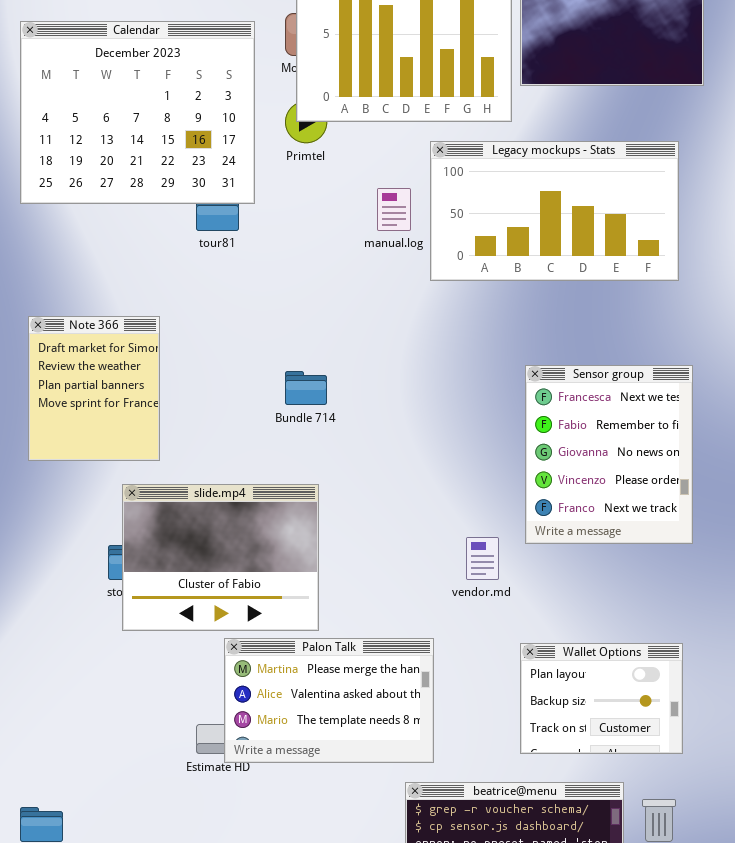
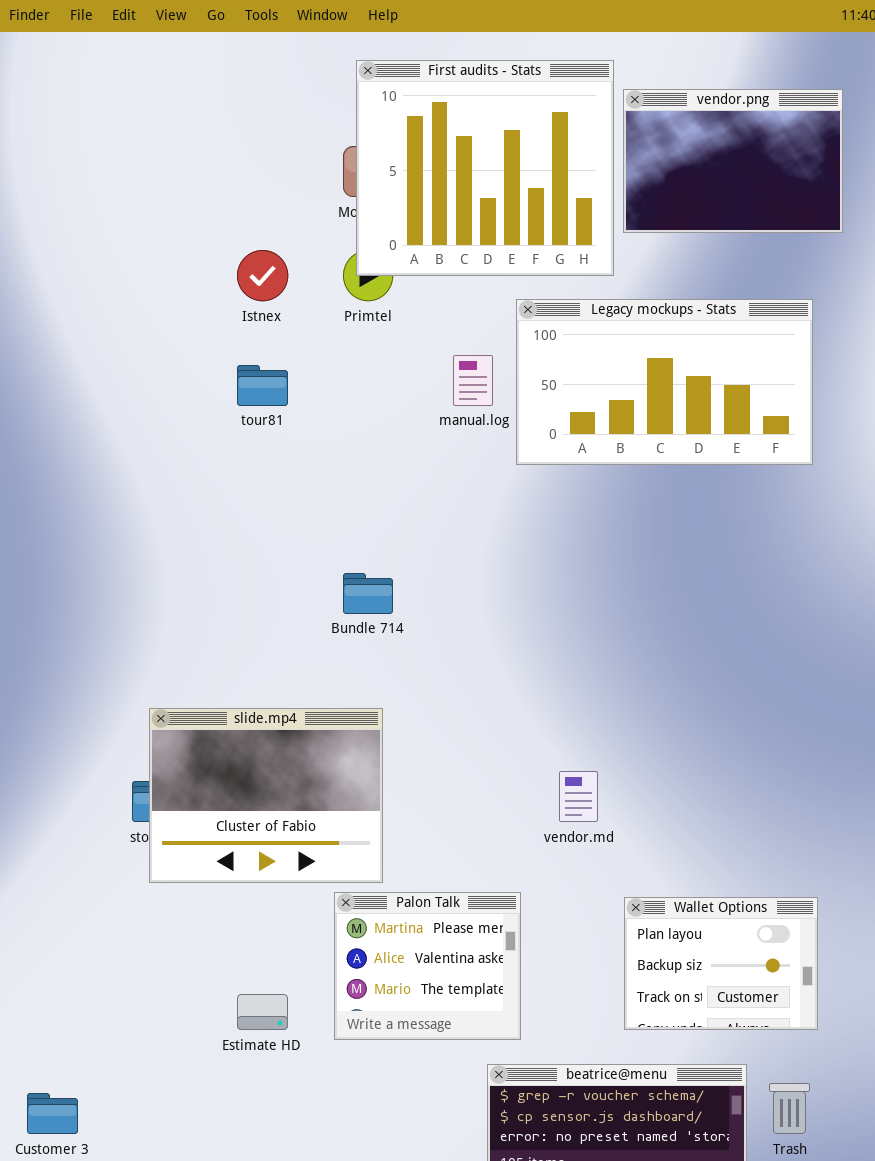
Calendar: [20,21,255,204] -> none, closed
Note 366: [28,316,160,461] -> none, closed
Sensor group: [525,365,693,544] -> none, closed
Palon Talk: [224,638,434,763] -> [334,892,521,1040], resized

